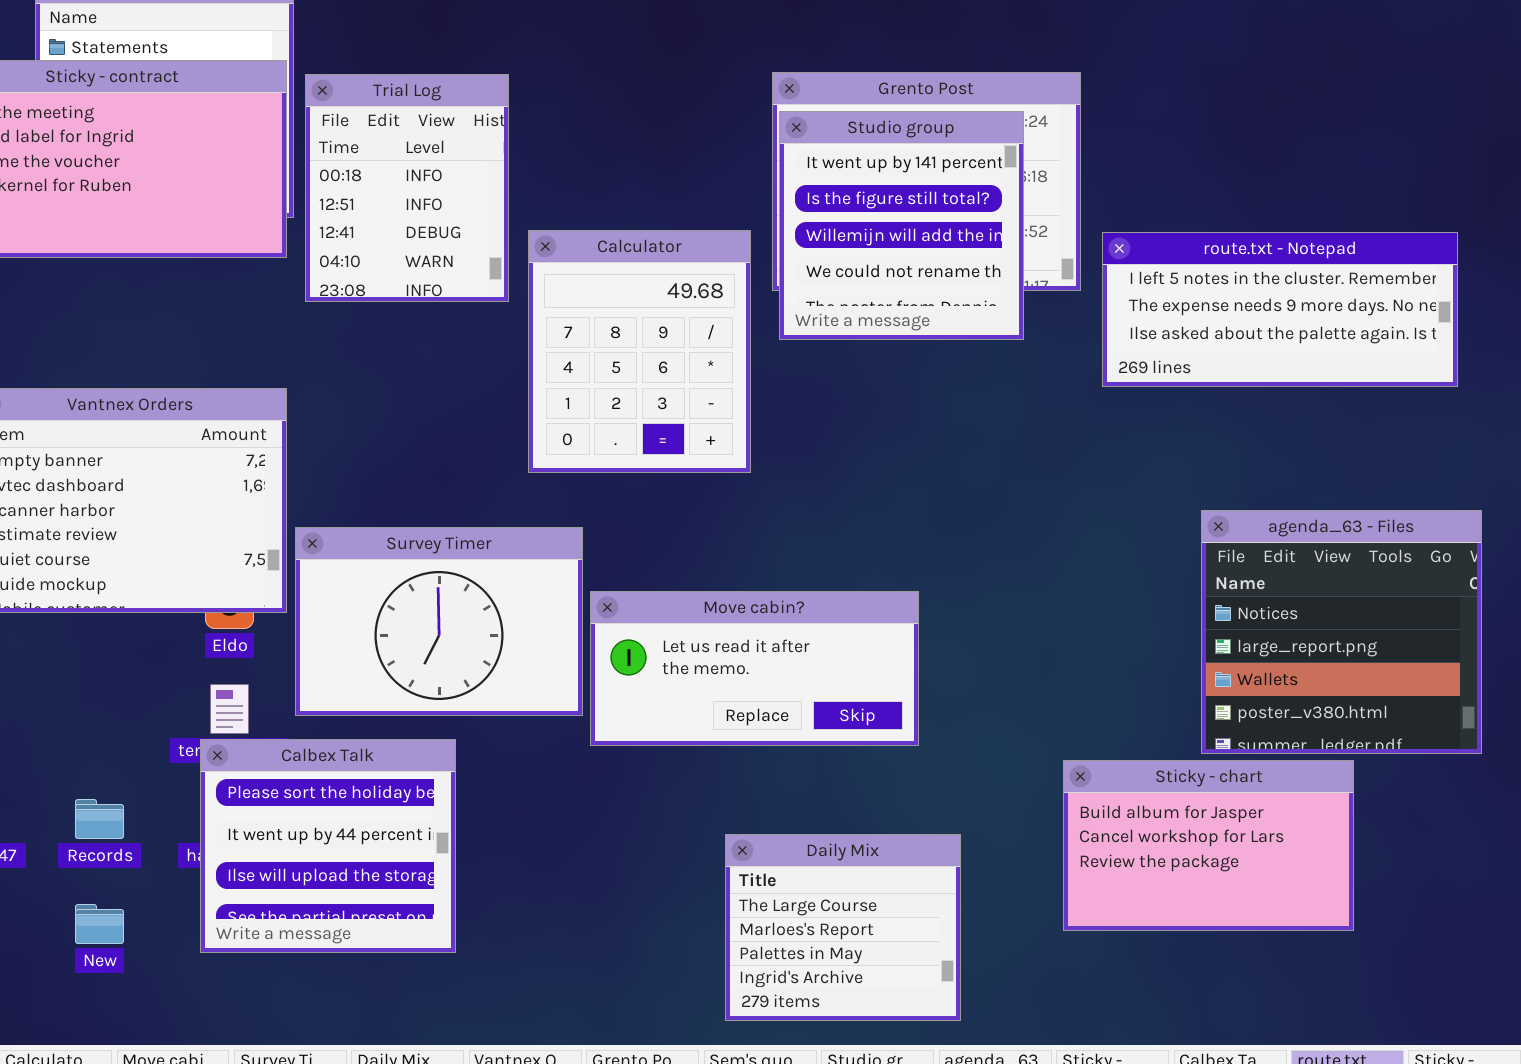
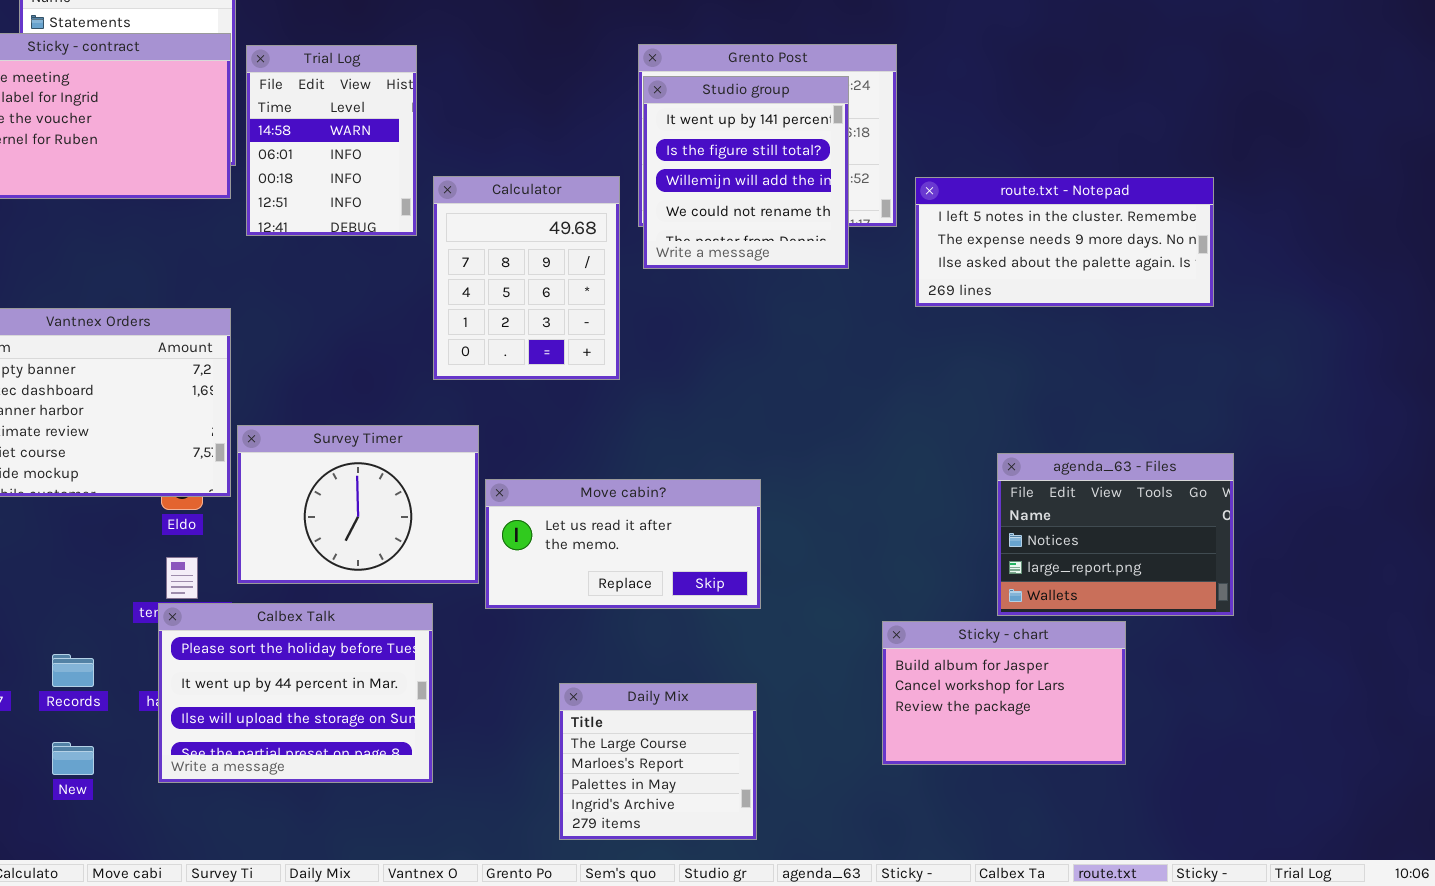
Trial Log: [305,74,509,302] -> [246,45,417,236], scrolled up 2 rows
agenda_63 - Files: [1201,510,1482,754] -> [997,453,1234,616], resized
Calbex Talk: [200,739,456,953] -> [158,603,433,783], resized
Daily Mix: [725,834,961,1021] -> [559,683,757,840], moved

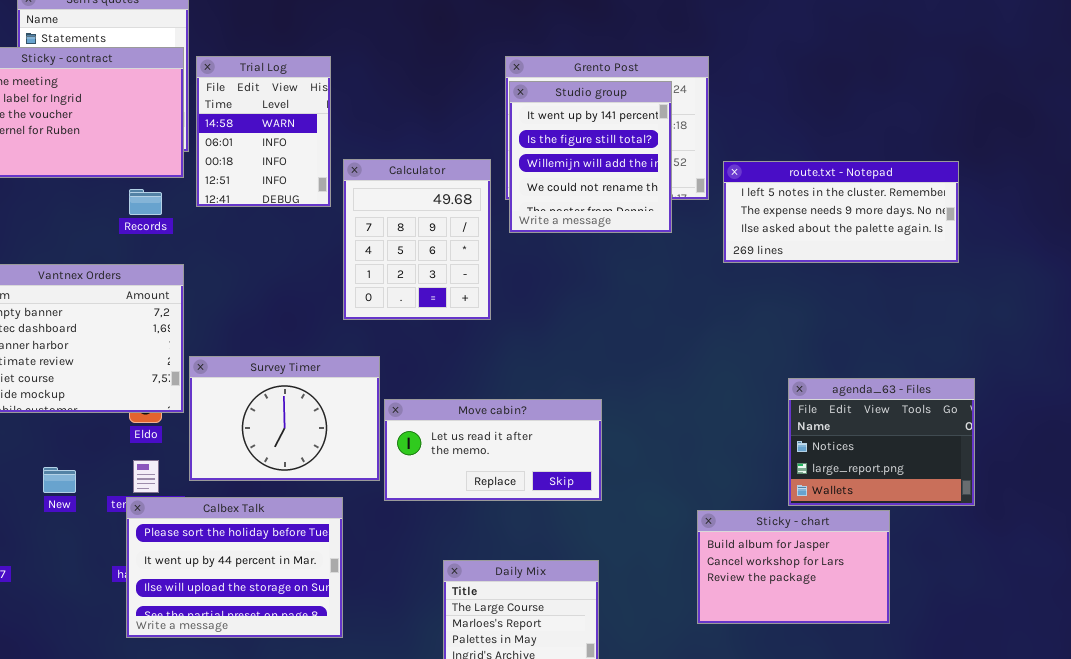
Records: [52,654,94,687] -> [129,189,162,215], moved
New: [52,742,94,775] -> [43,467,76,493], moved

